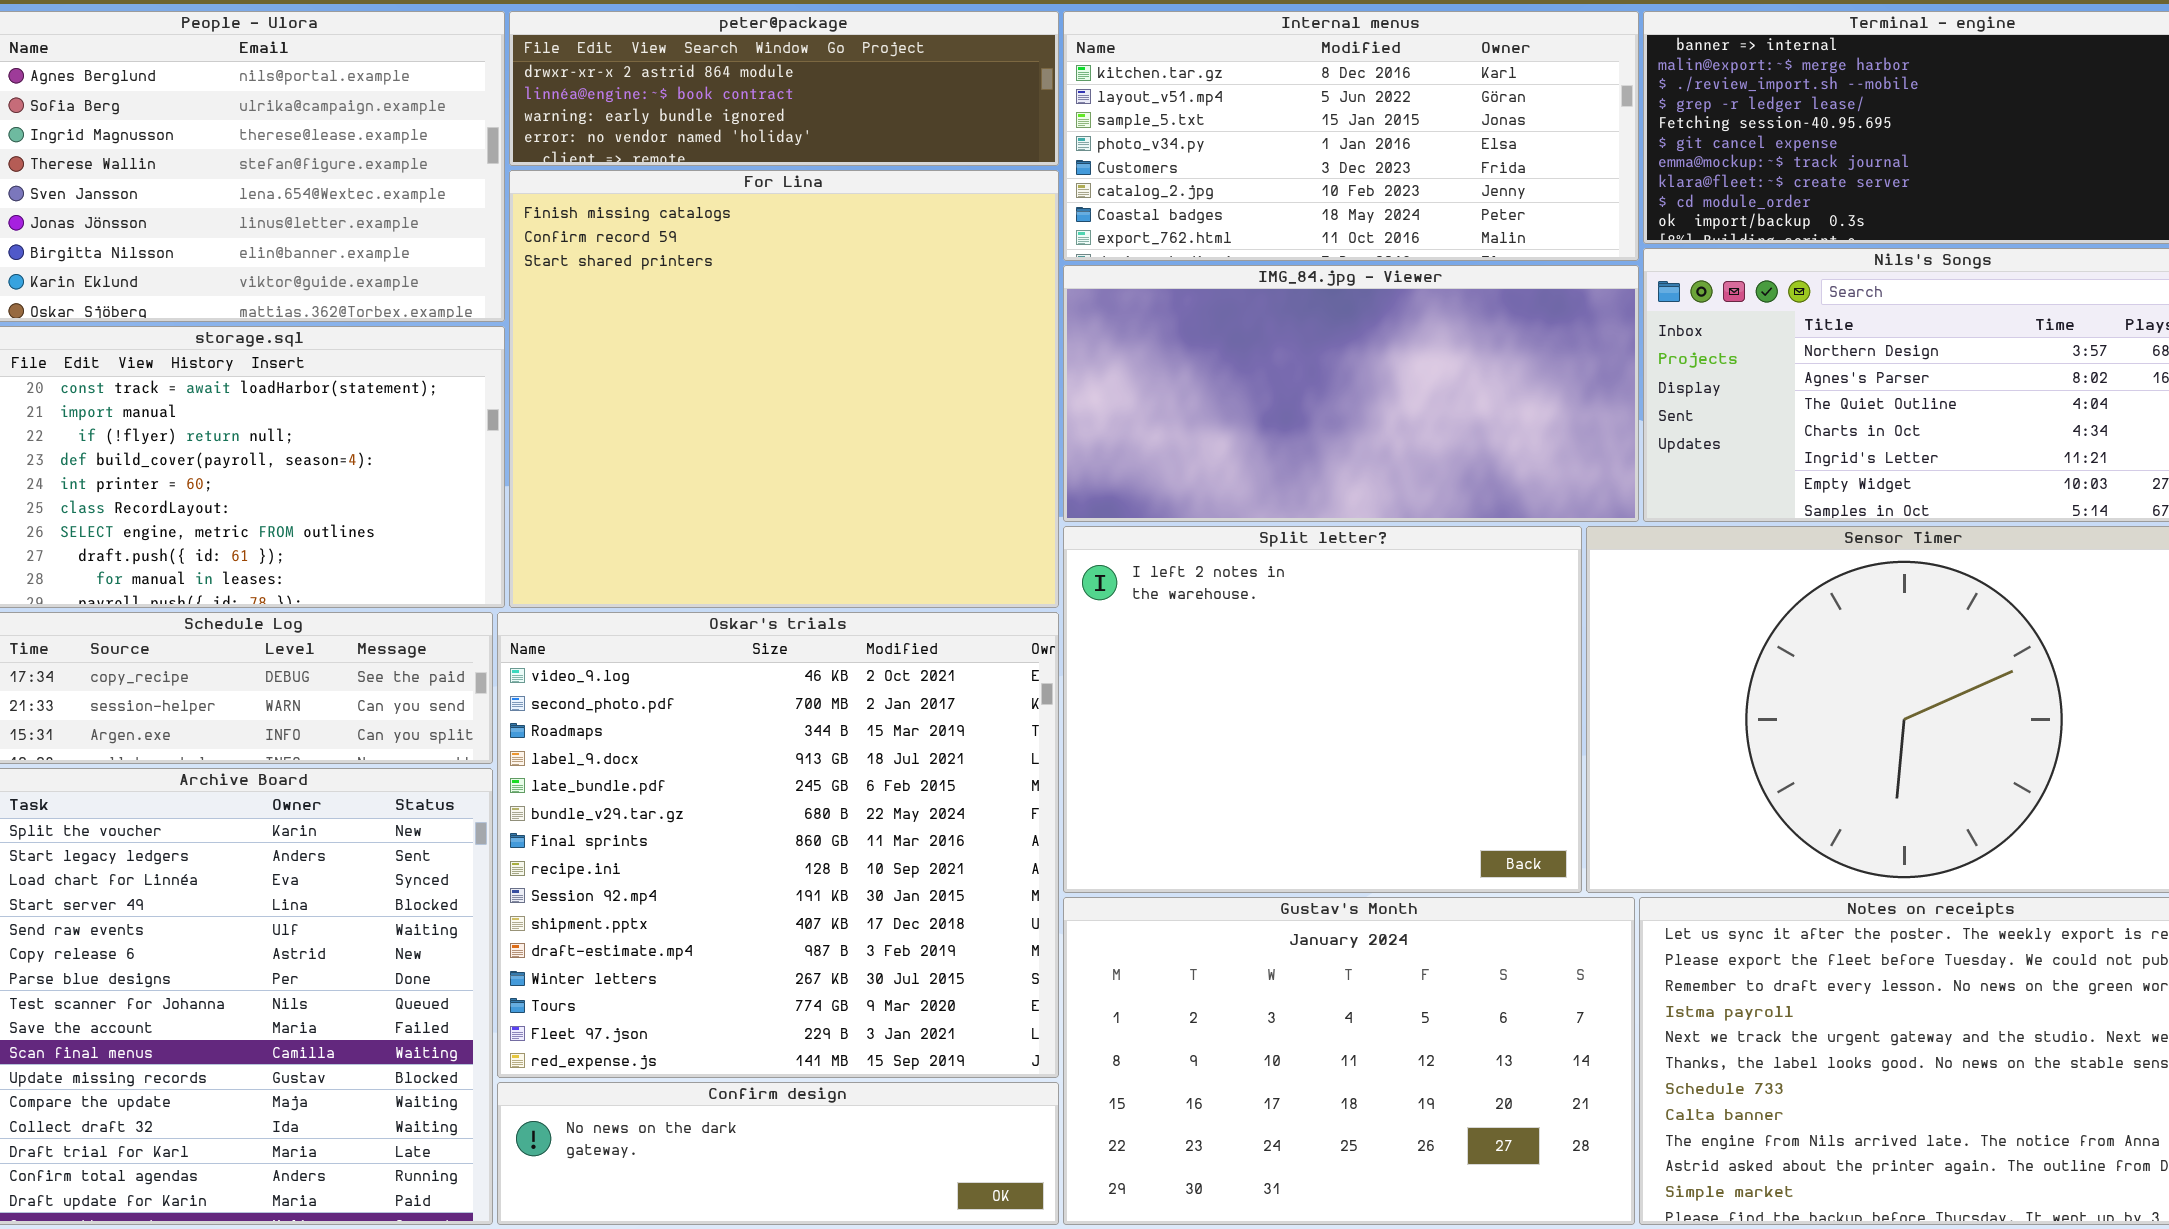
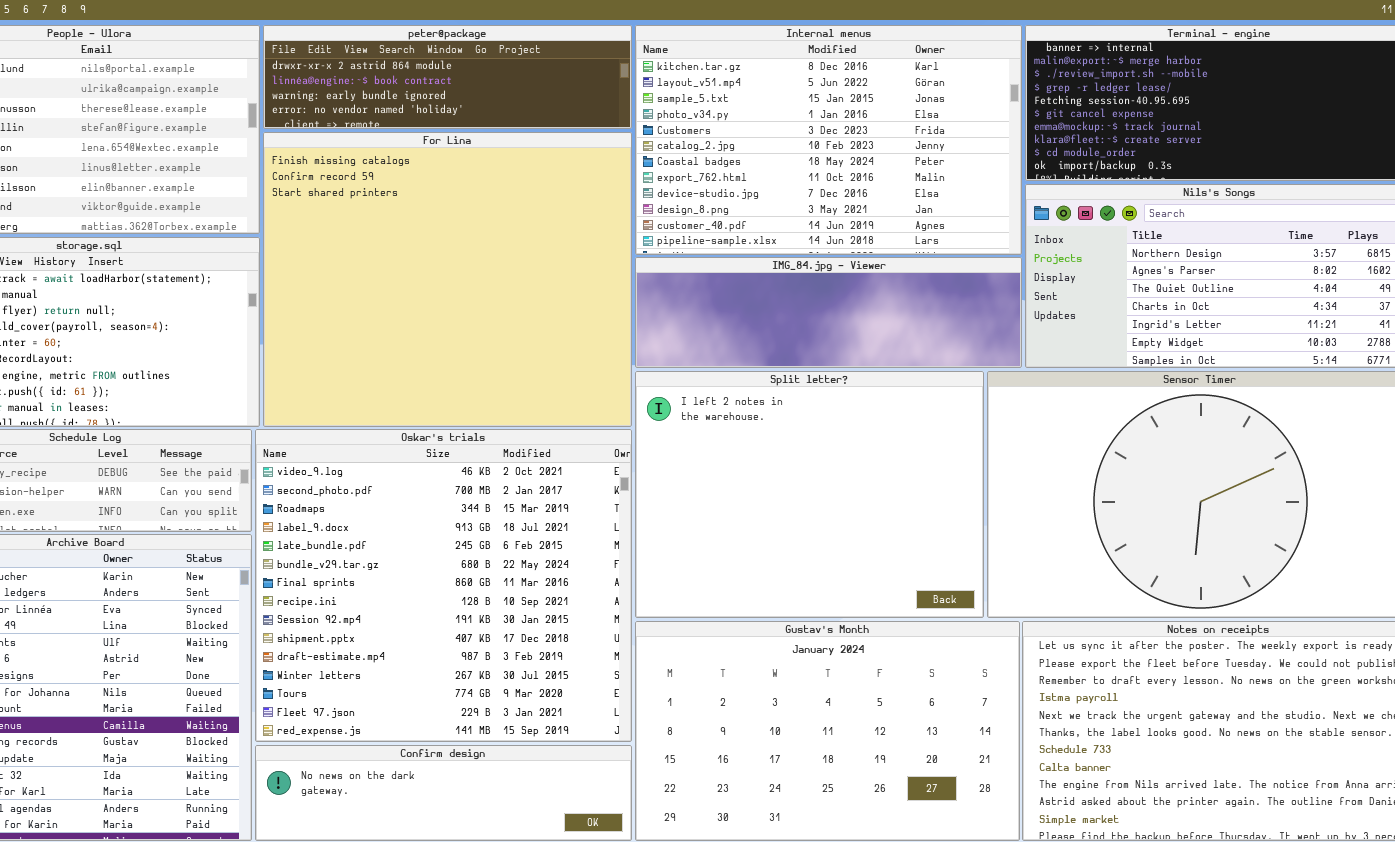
Internal menus: [1063,11,1639,261] -> [635,25,1022,255], resized
IMG_84.jpg - Viewer: [1063,265,1639,522] -> [635,257,1022,368], resized

